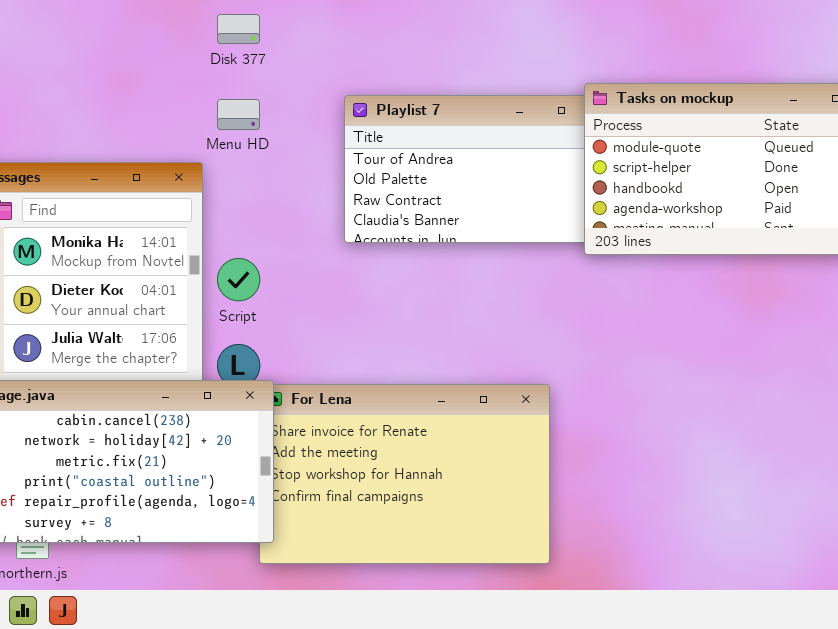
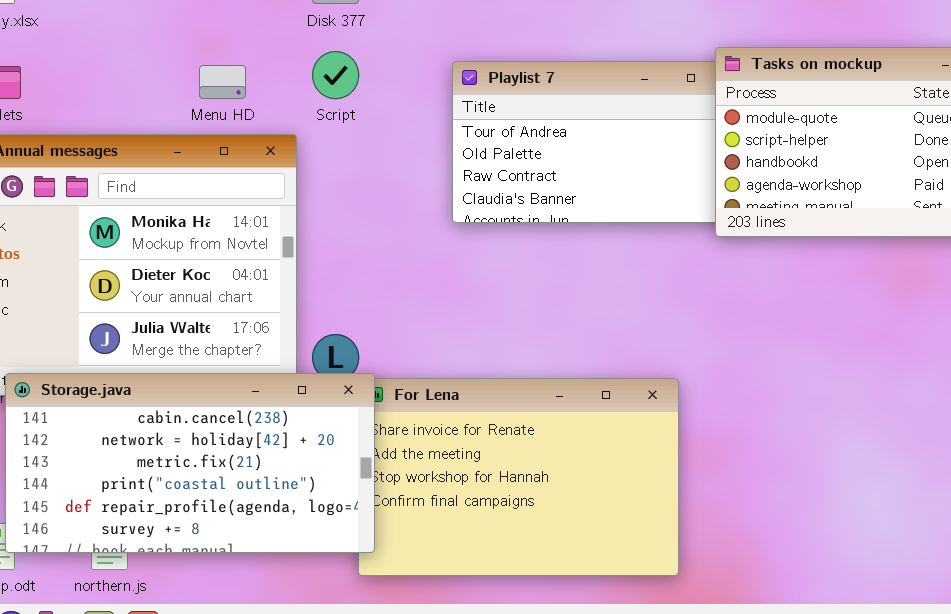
Menu HD: [217,99,260,130] -> [199,65,246,99], moved
Script: [217,258,260,301] -> [312,51,359,99], moved

